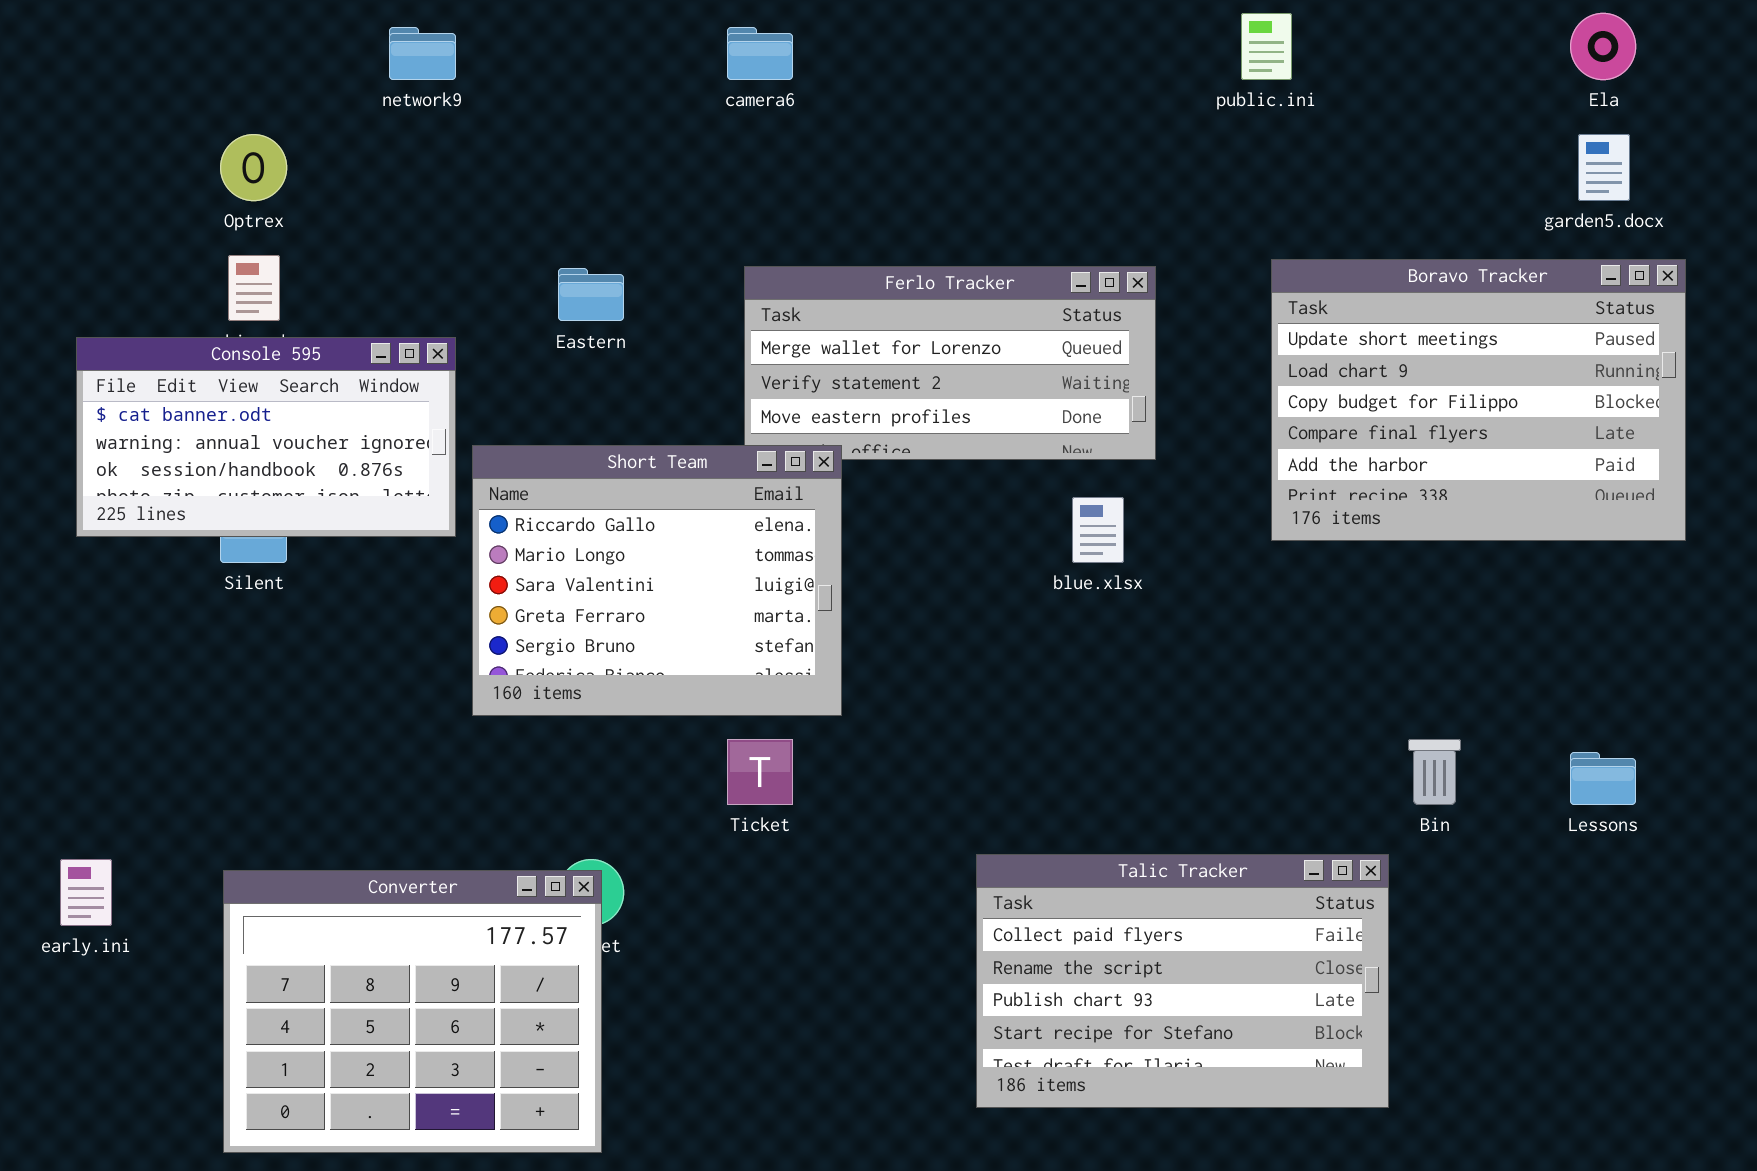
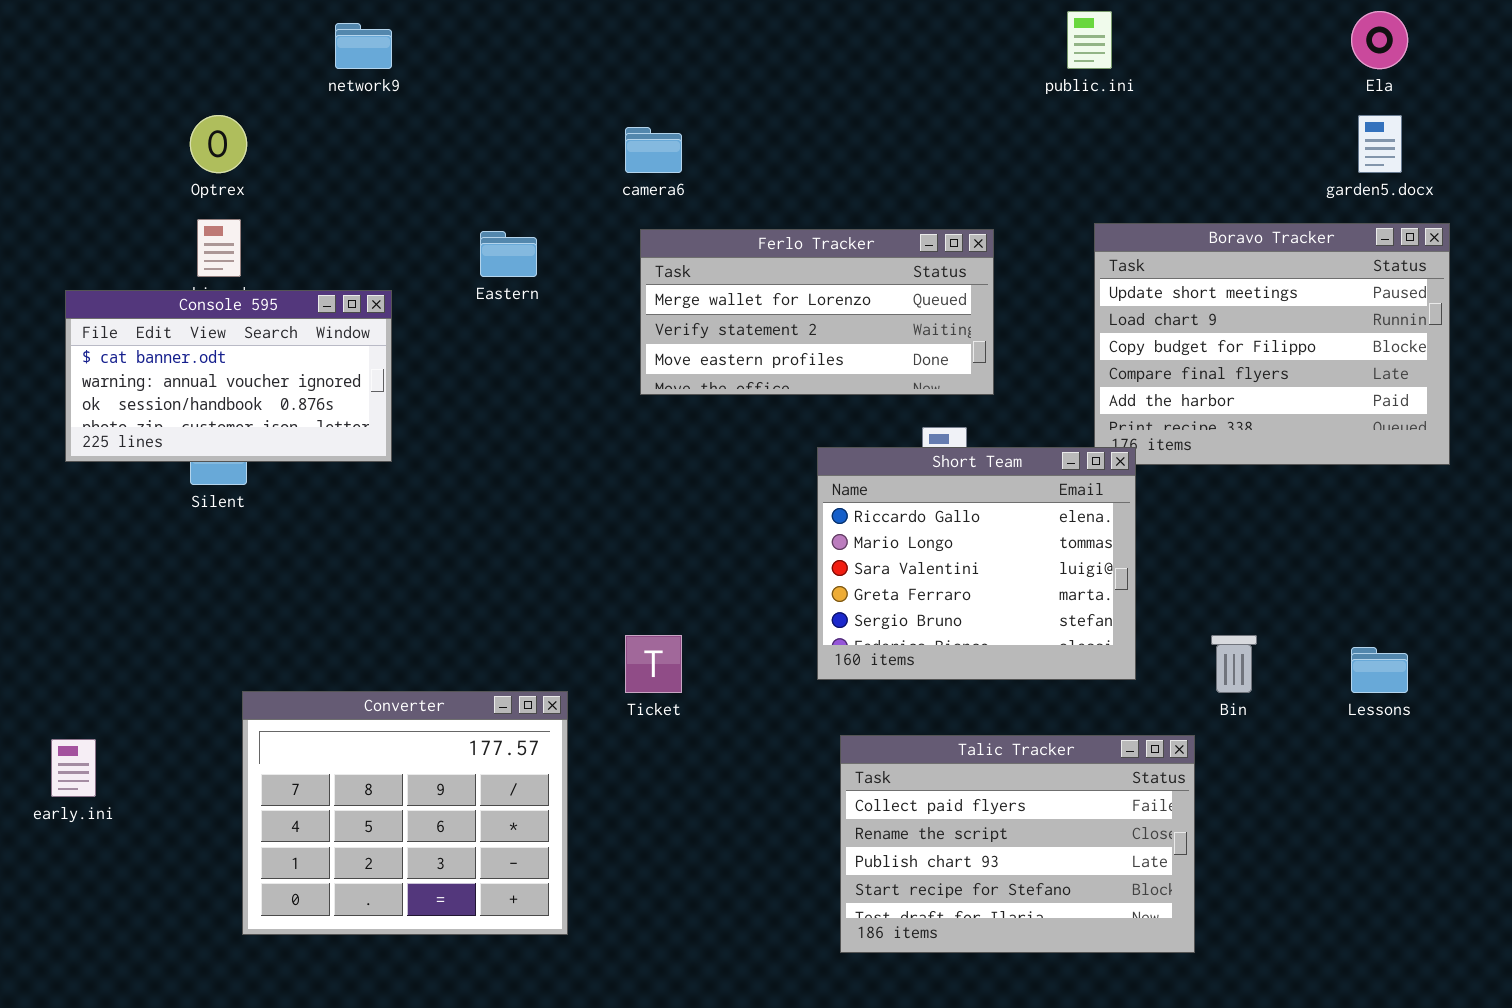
camera6: [727,27,793,80] -> [625,127,682,173], moved
Short Team: [472,445,842,716] -> [817,447,1136,680], moved
Converter: [223,870,602,1153] -> [242,691,568,935], moved

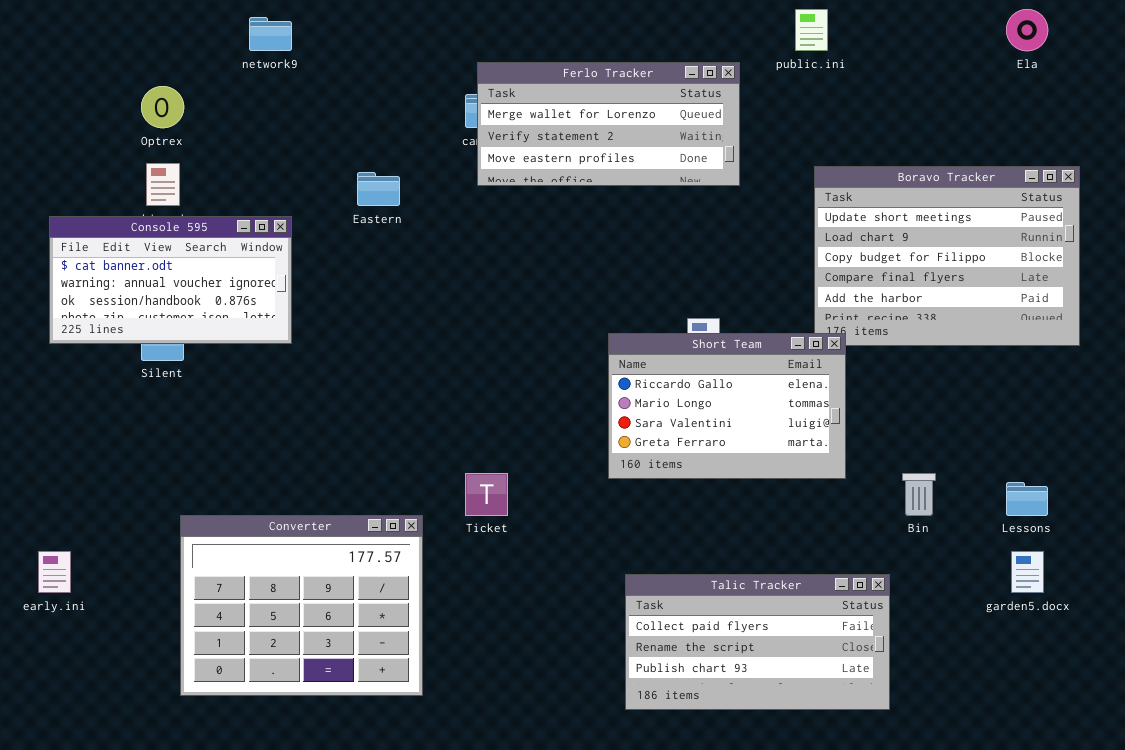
garden5.docx: [1358,115,1402,173] -> [1011,551,1044,593], moved
Ferlo Tracker: [640,229,994,395] -> [477,62,740,186], moved
Short Team: [817,447,1136,680] -> [608,333,846,479], resized
Talic Tracker: [840,735,1195,953] -> [625,574,890,710], resized

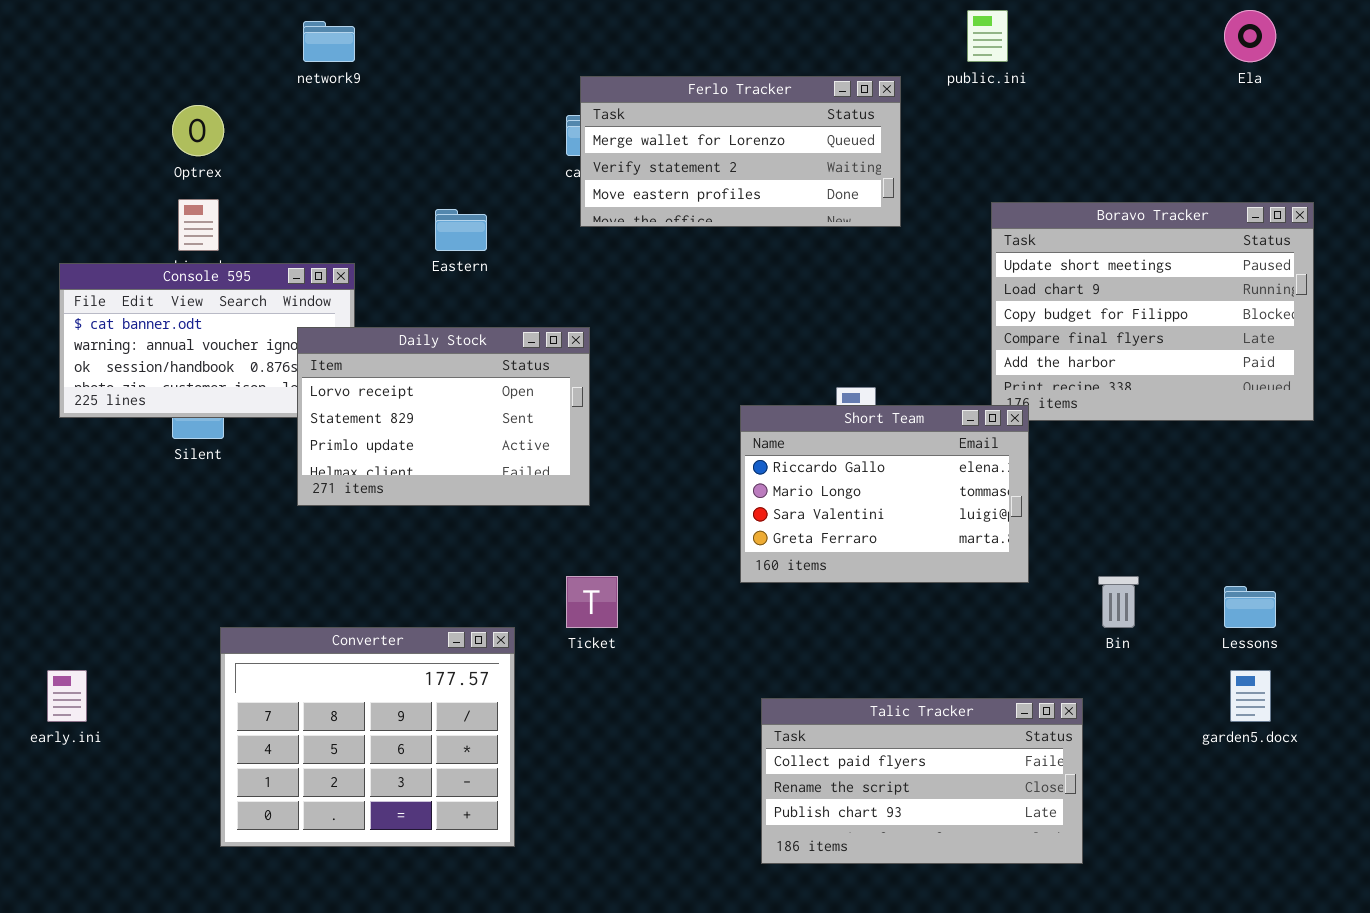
Daily Stock: none -> [297,327,590,506], opened

